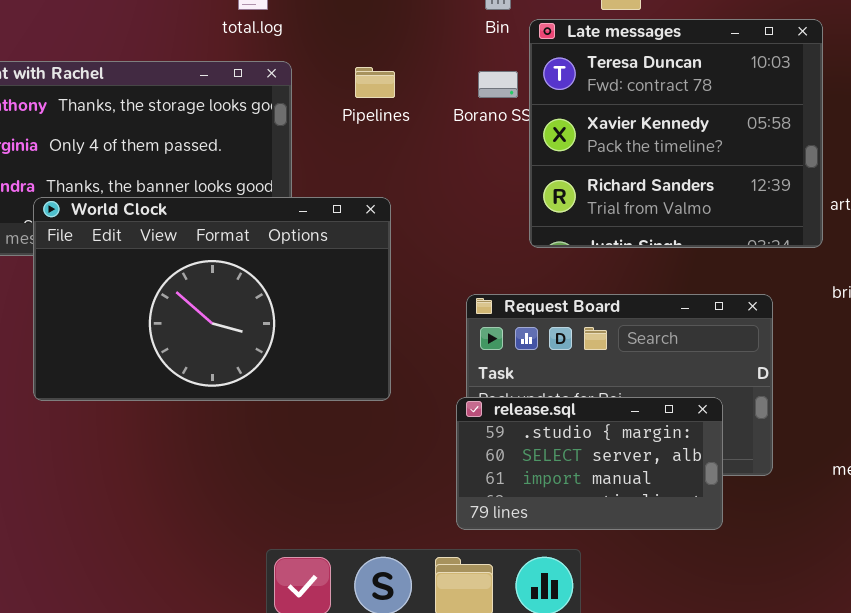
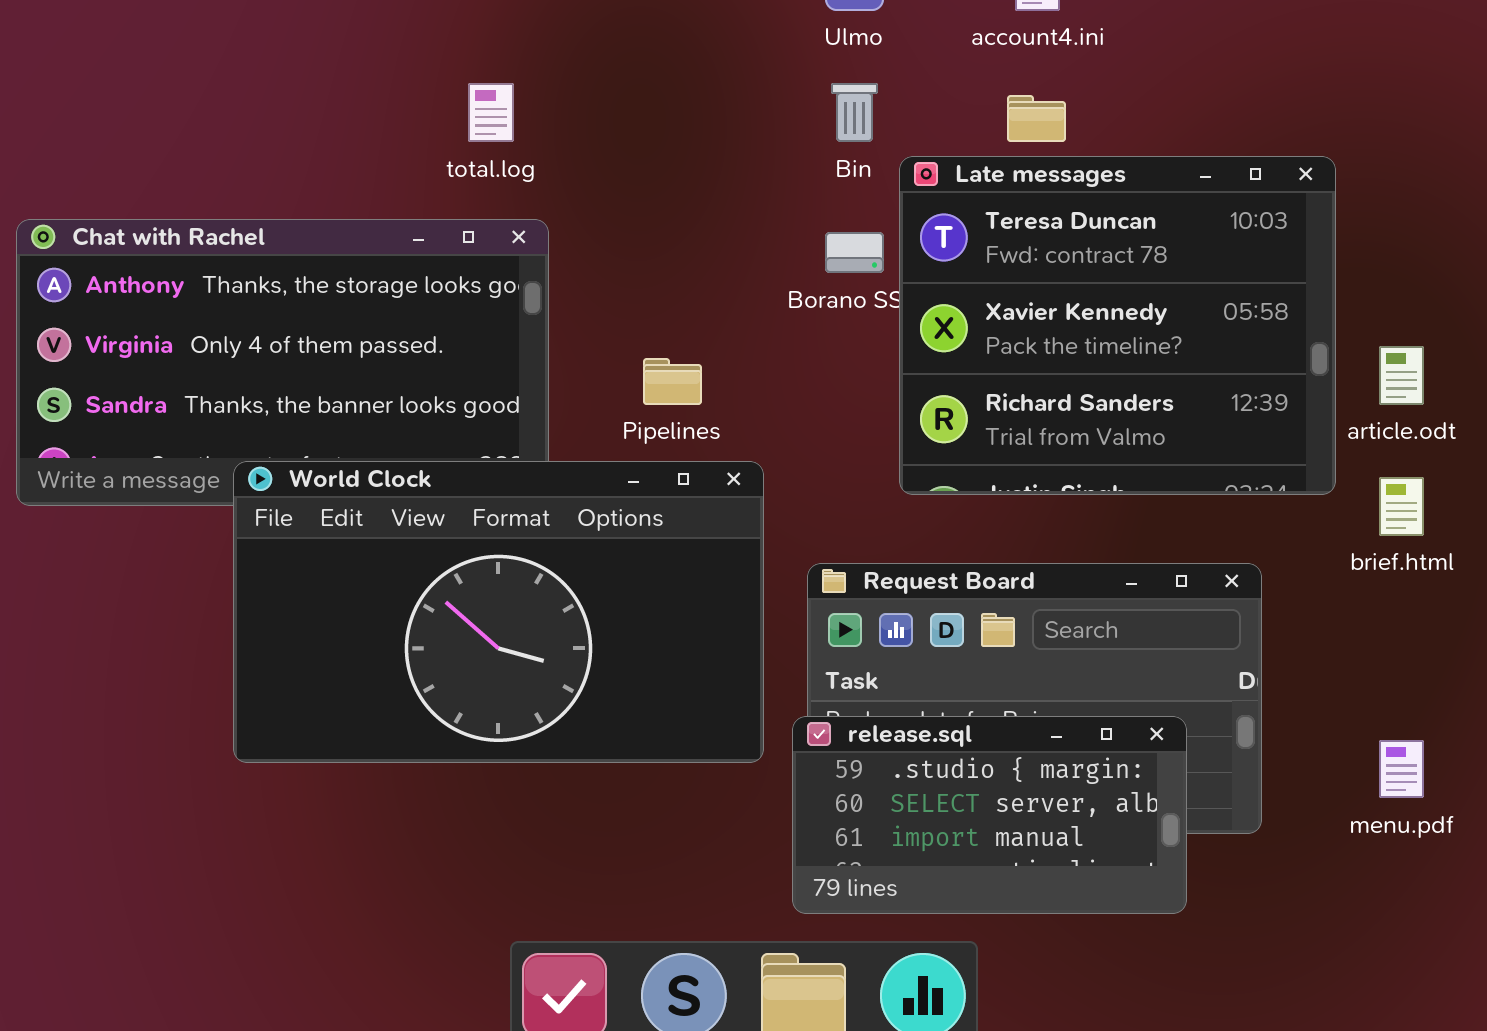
Pipelines: [355,67,395,98] -> [643,358,702,405], moved
World Clock: [33,197,391,401] -> [233,461,764,763], moved

